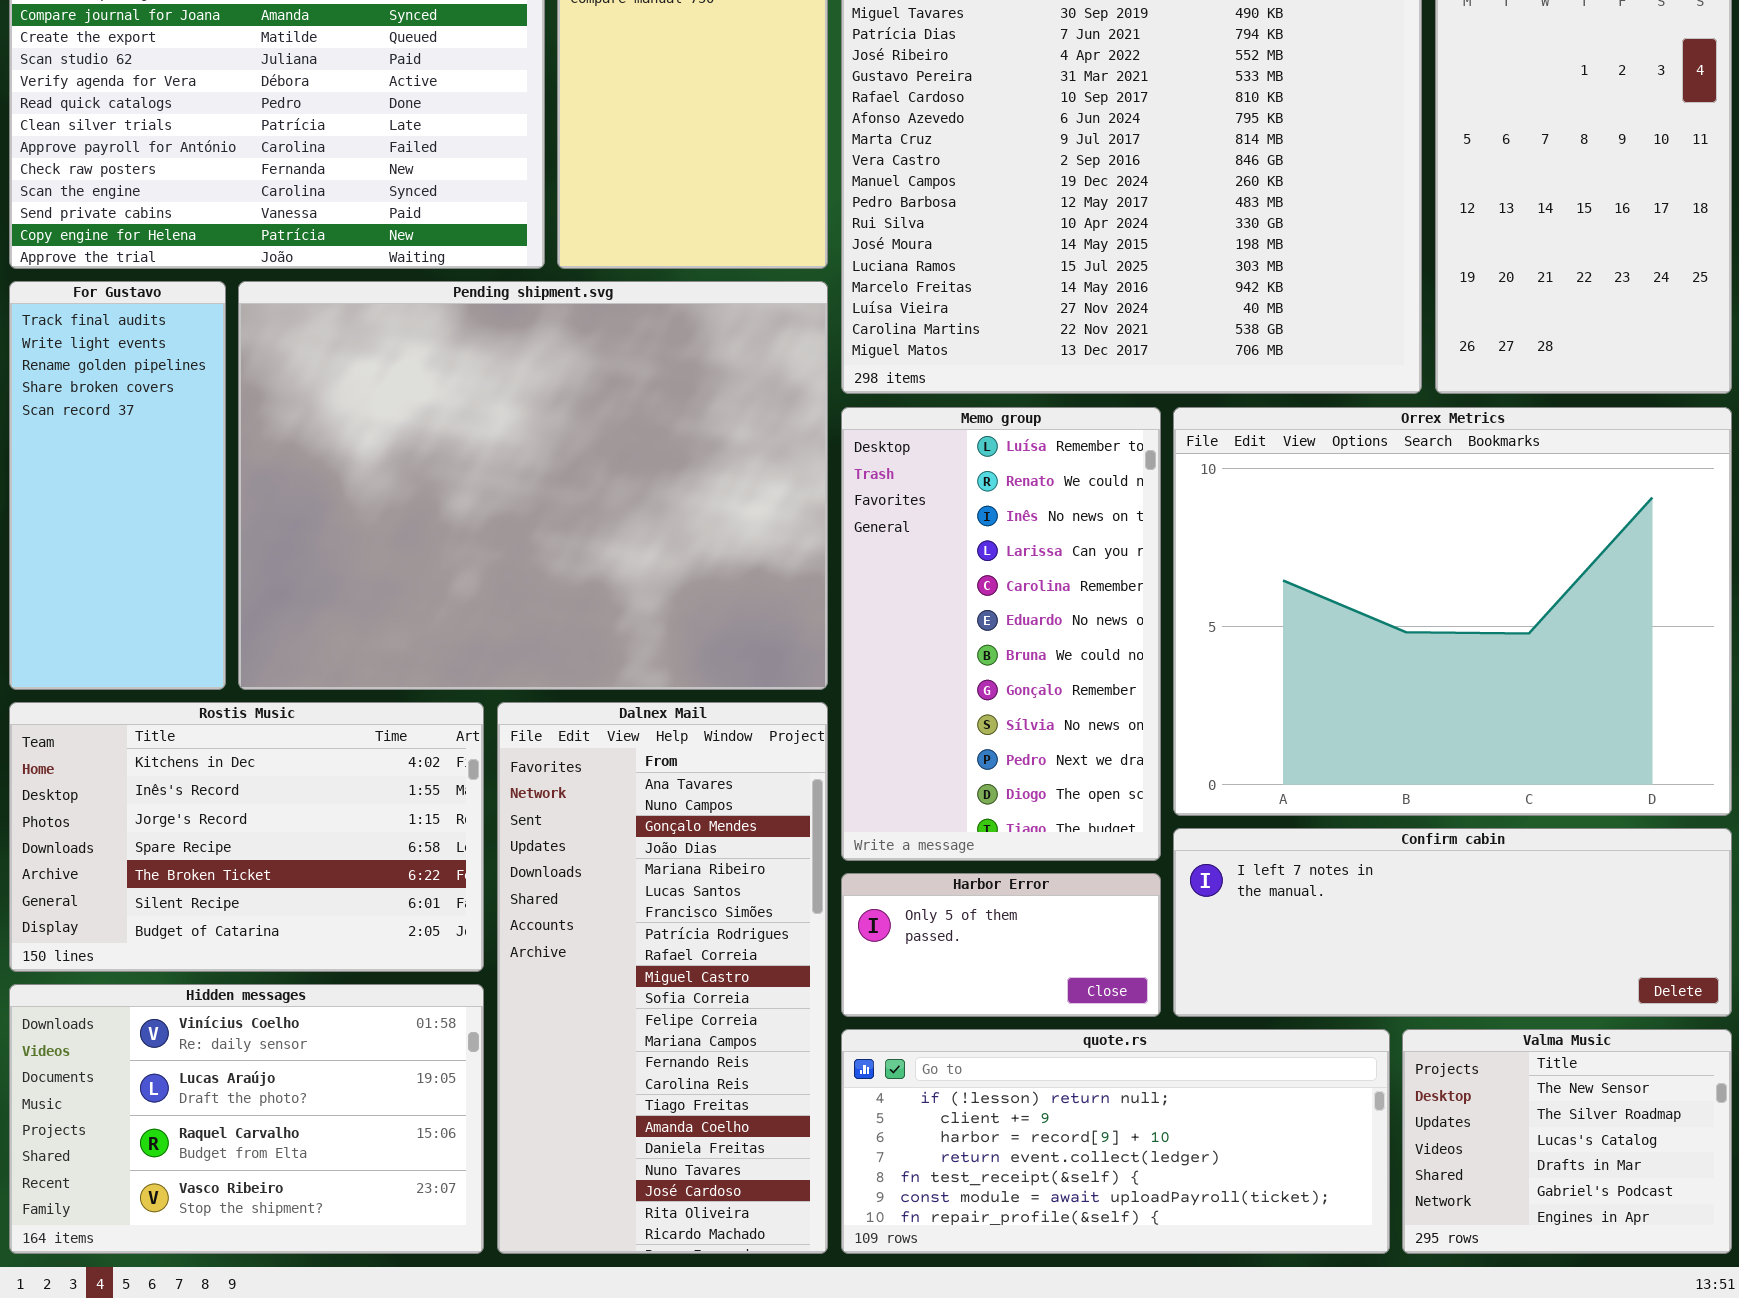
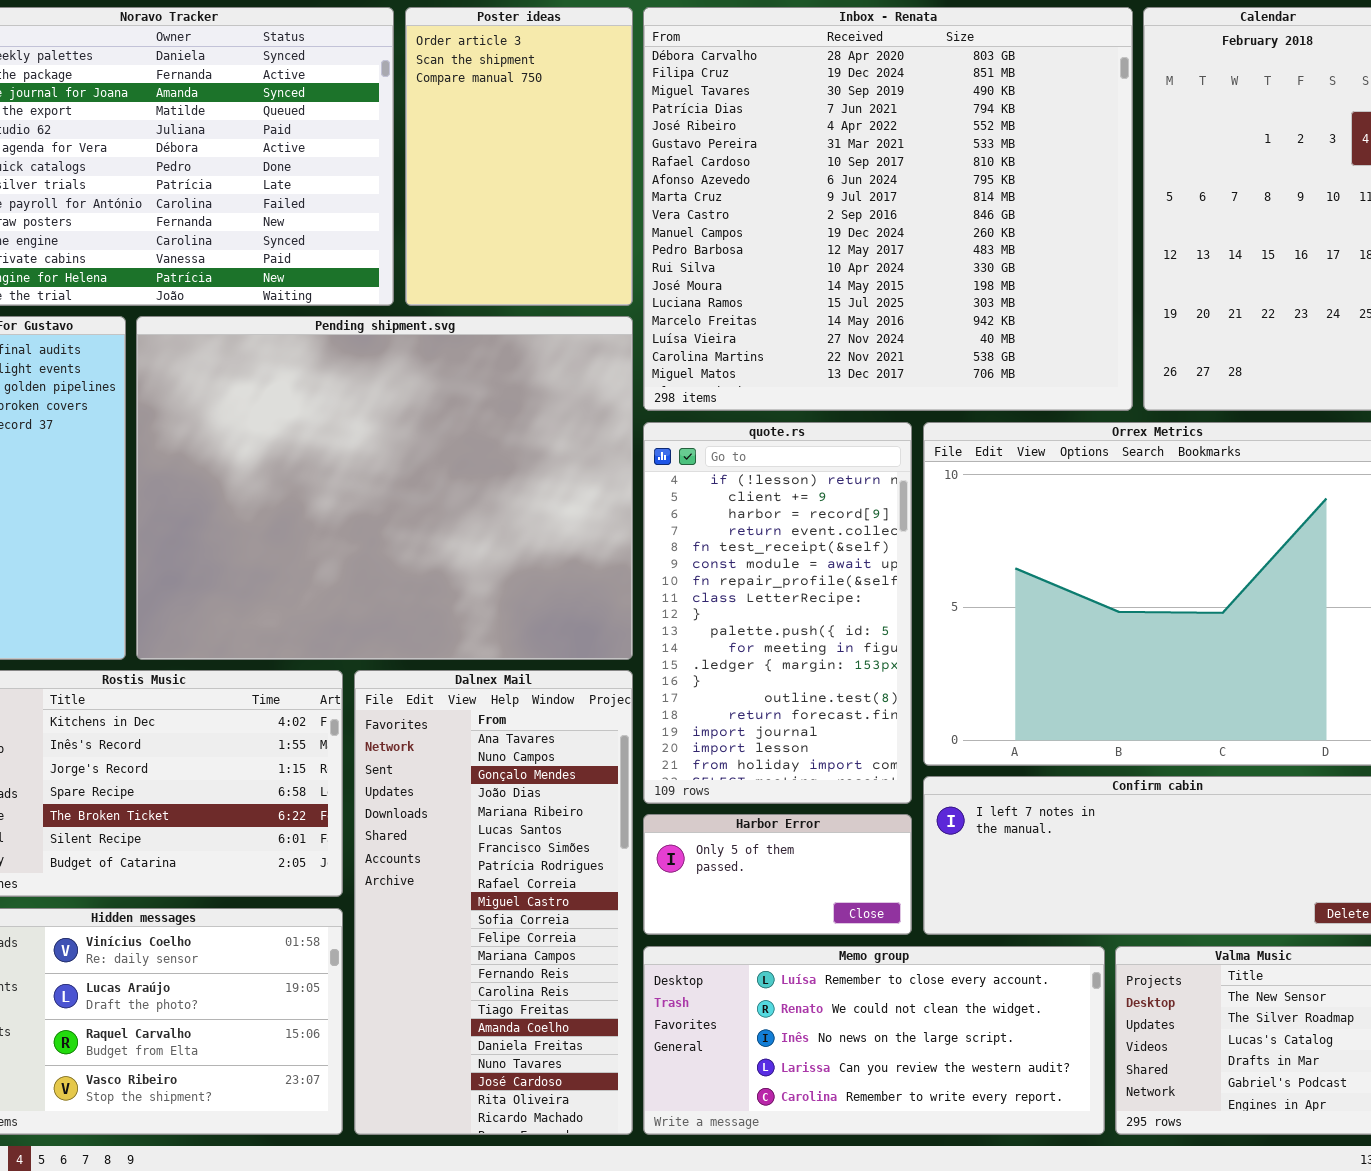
Memo group: [841,407,1161,861] -> [643,946,1105,1135], moved, resized
quote.rs: [841,1029,1390,1254] -> [643,422,912,804], moved, resized

